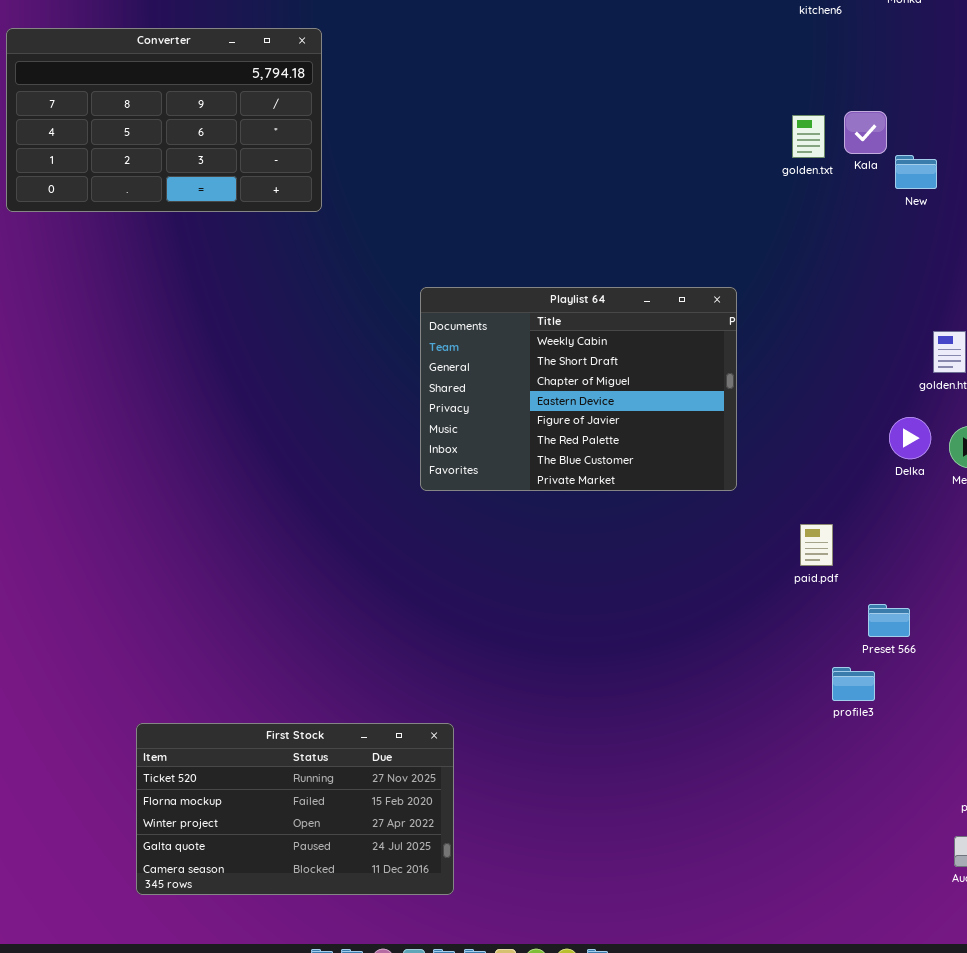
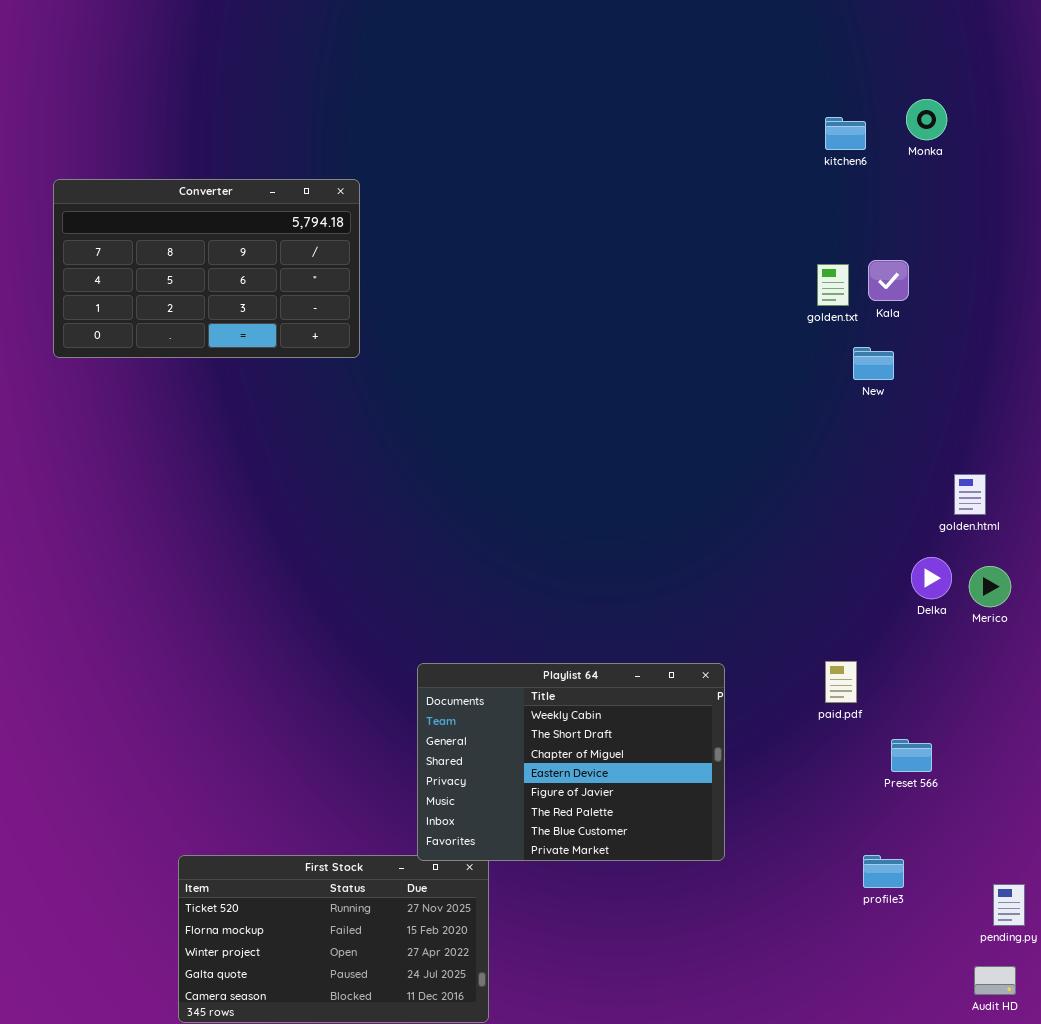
New: [895,155,937,189] -> [853,347,894,380], moved
Playlist 64: [420,287,737,491] -> [417,663,725,861], moved
profile3: [832,667,875,701] -> [863,855,904,888], moved

